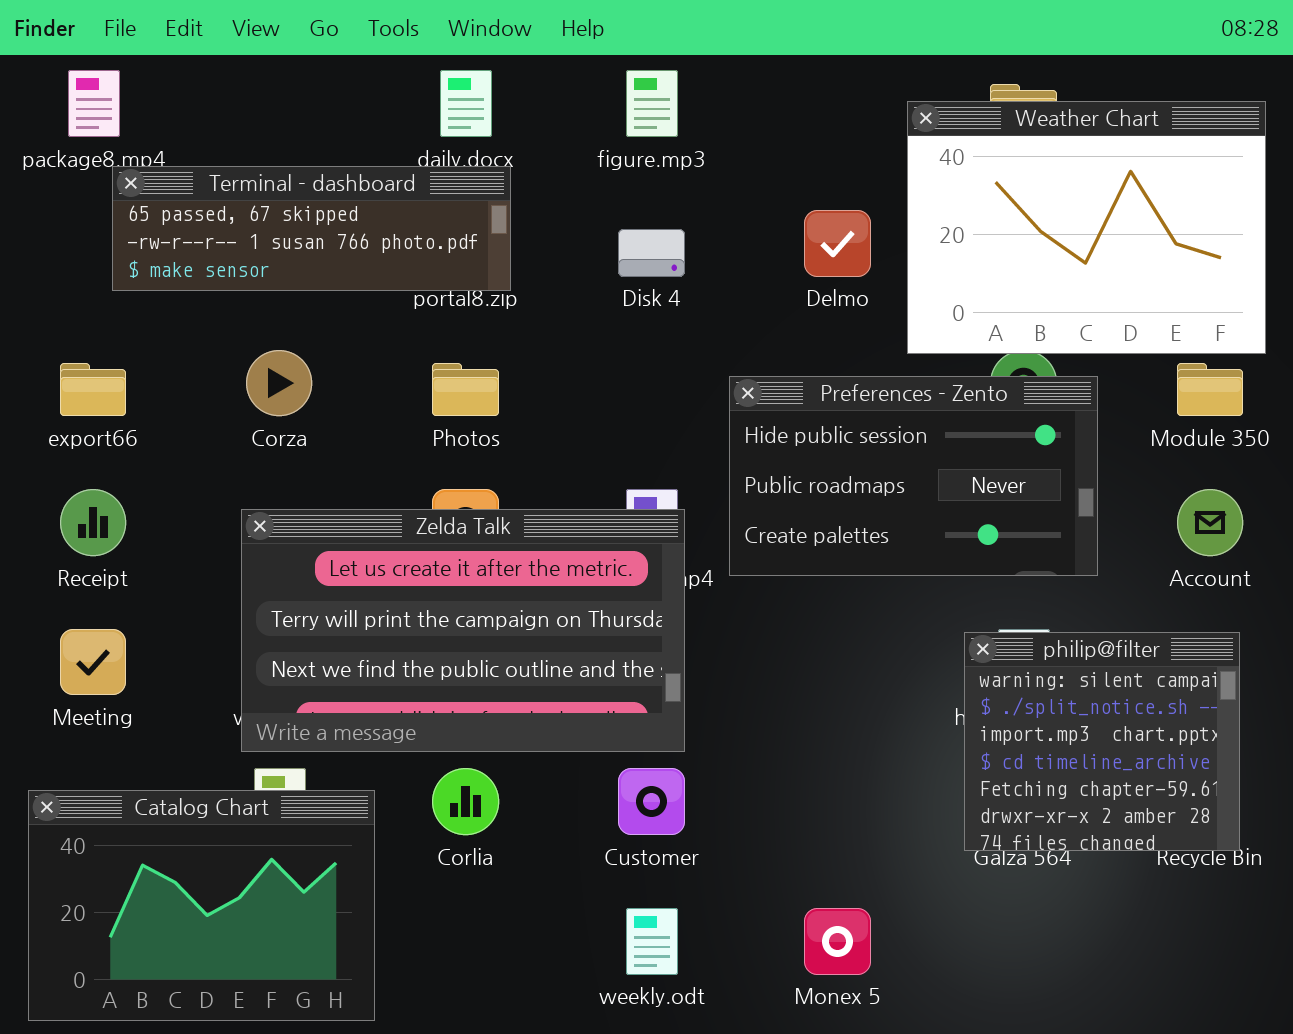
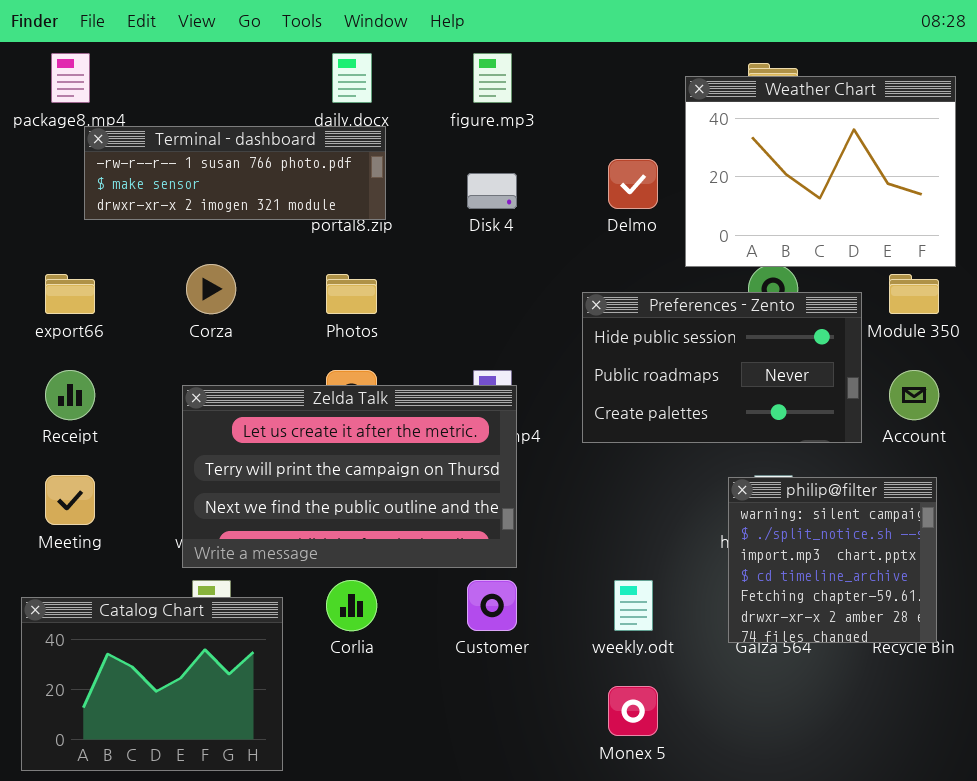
Terminal - dashboard: [112,166,511,291] -> [84,126,386,220], scrolled down 1 row
Preferences - Zento: [729,376,1098,576] -> [582,292,862,443], moved
weekly.odt: [626,908,678,975] -> [614,580,653,631], moved

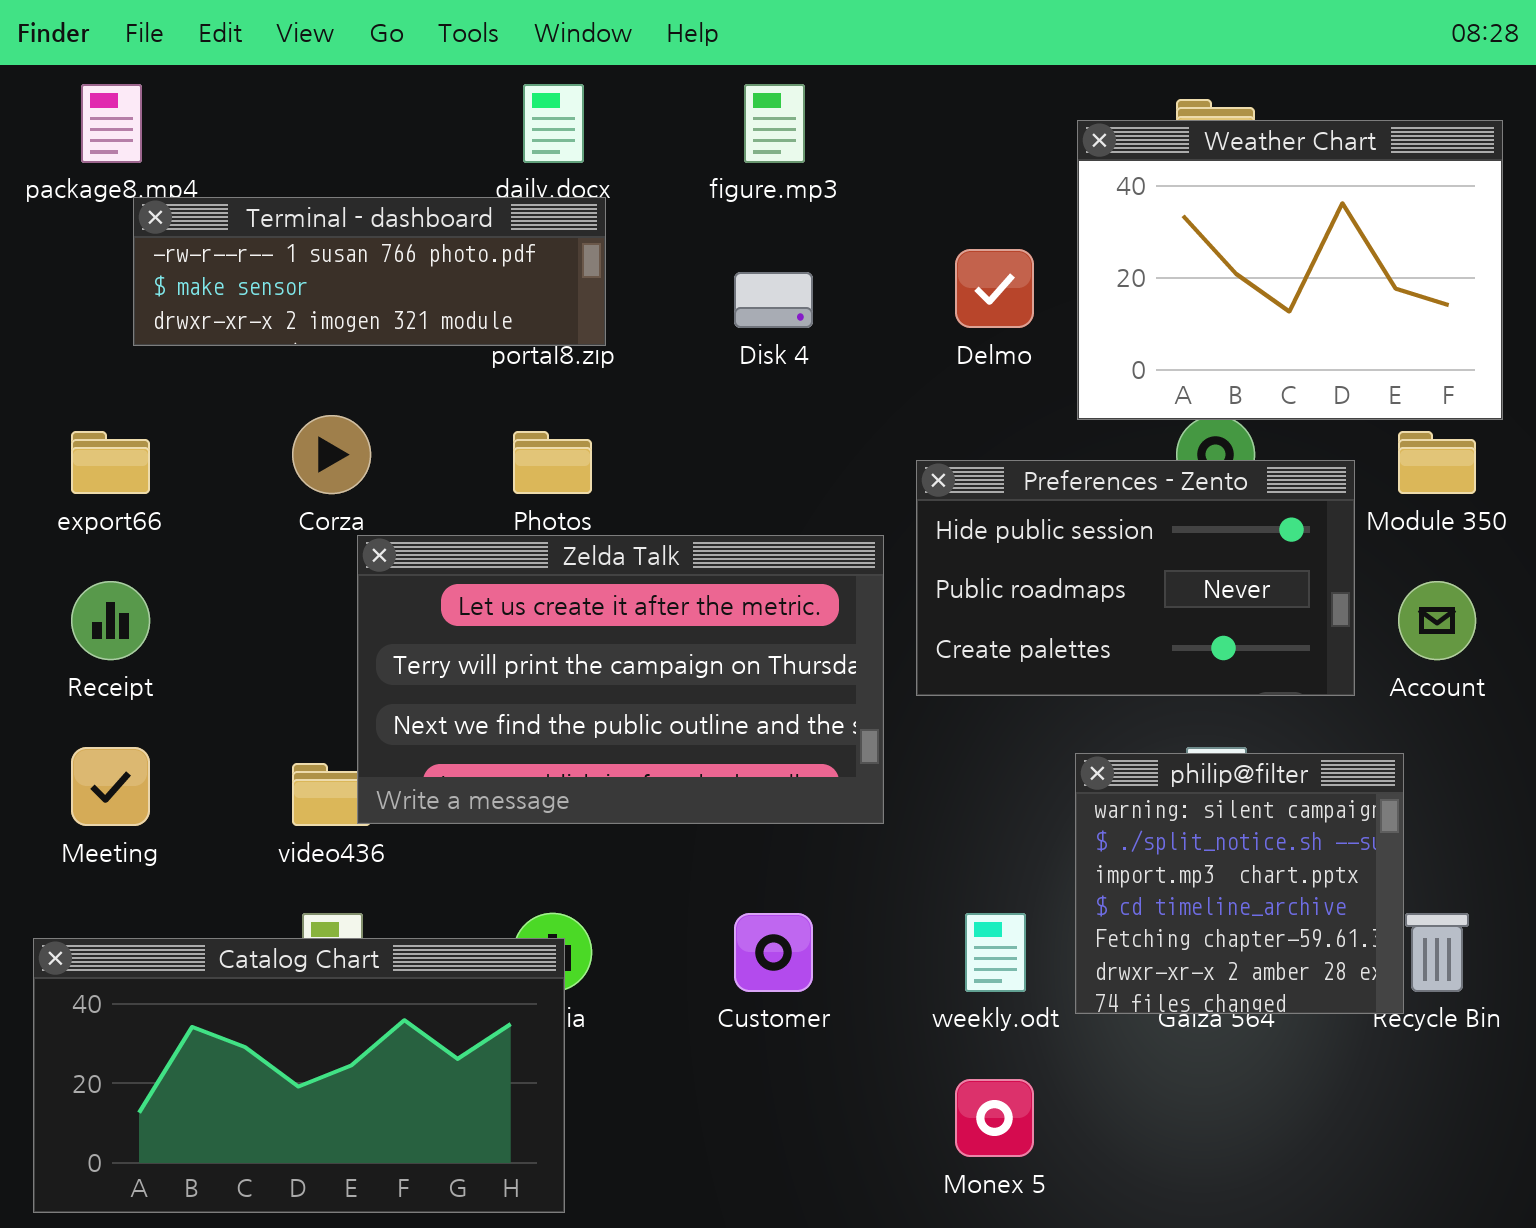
Zelda Talk: [182,385,517,568] -> [357,535,884,824], moved
philip@filter: [728,477,937,643] -> [1075,753,1404,1014], moved
Catalog Chart: [21,597,283,771] -> [33,938,565,1213], resized

